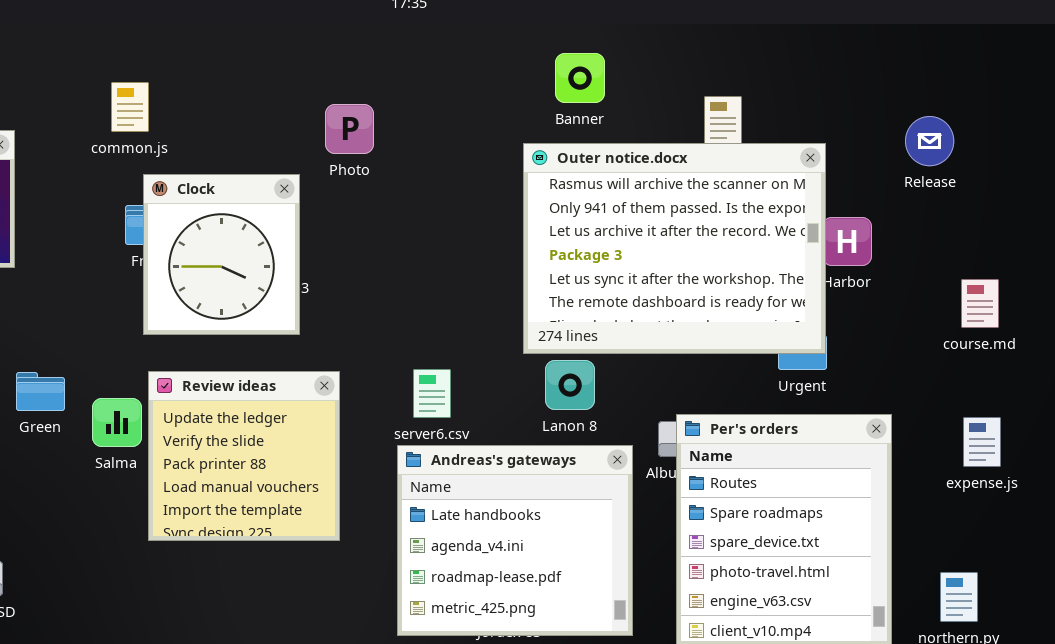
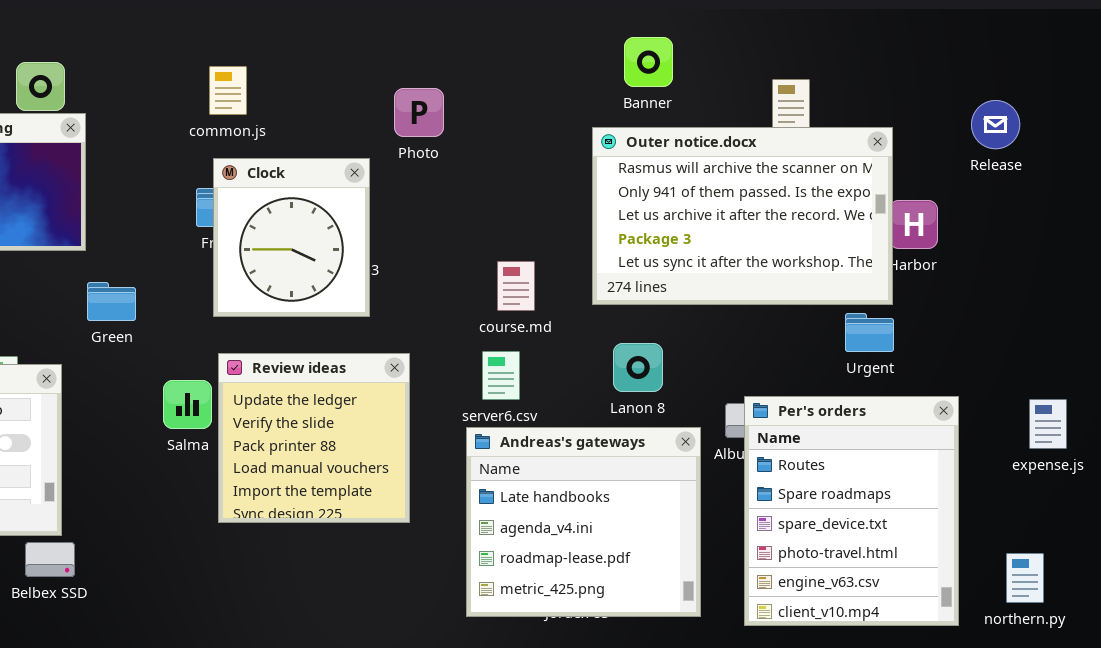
common.js: [111,82,149,132] -> [209,66,247,115], moved
Outer notice.docx: [523,143,826,354] -> [592,127,893,305], resized
course.md: [961,279,999,328] -> [497,261,535,311], moved
Green: [16,372,65,411] -> [87,282,136,321], moved

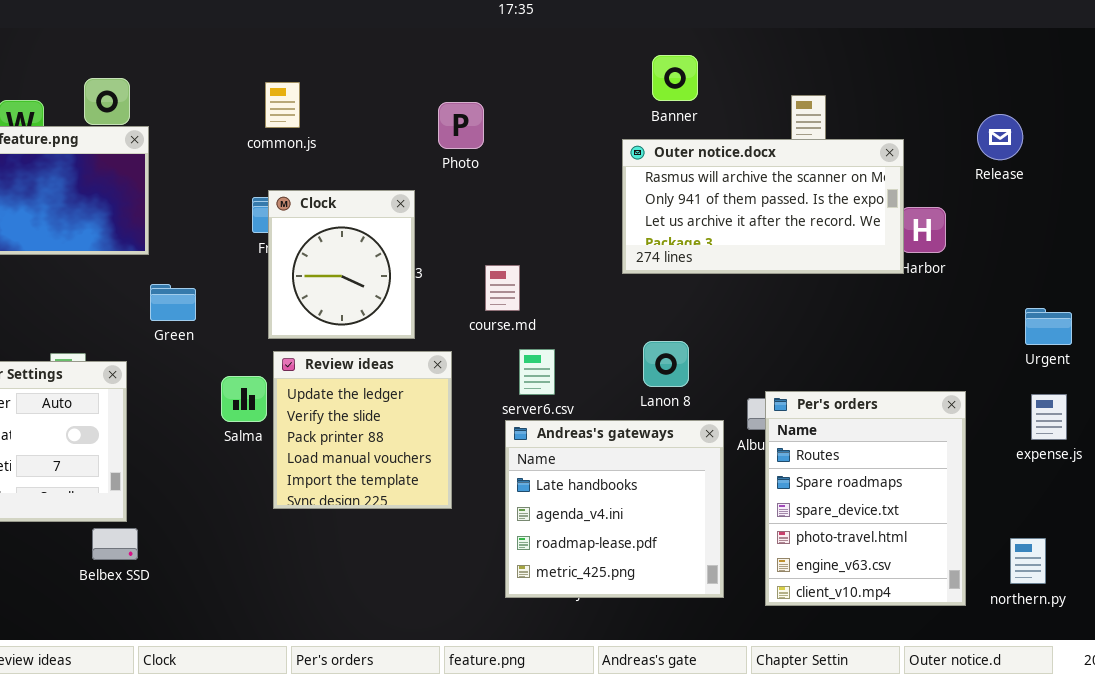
Outer notice.docx: [592,127,893,305] -> [622,139,904,274], resized
Clock: [213,158,370,317] -> [268,190,415,339], moved
course.md: [497,261,535,311] -> [485,265,520,311], moved
Urgent: [845,313,894,352] -> [1025,308,1072,345], moved

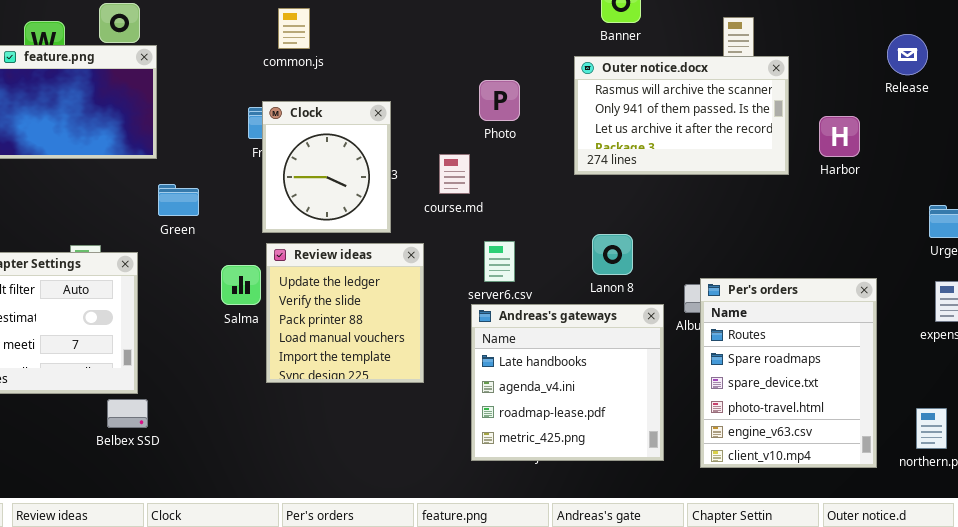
common.js: [265,82,300,128] -> [278,8,310,49], moved
Photo: [438,102,484,149] -> [479,80,520,121], moved
Outer notice.docx: [622,139,904,274] -> [574,56,789,175], resized
course.md: [485,265,520,311] -> [439,154,470,194], moved

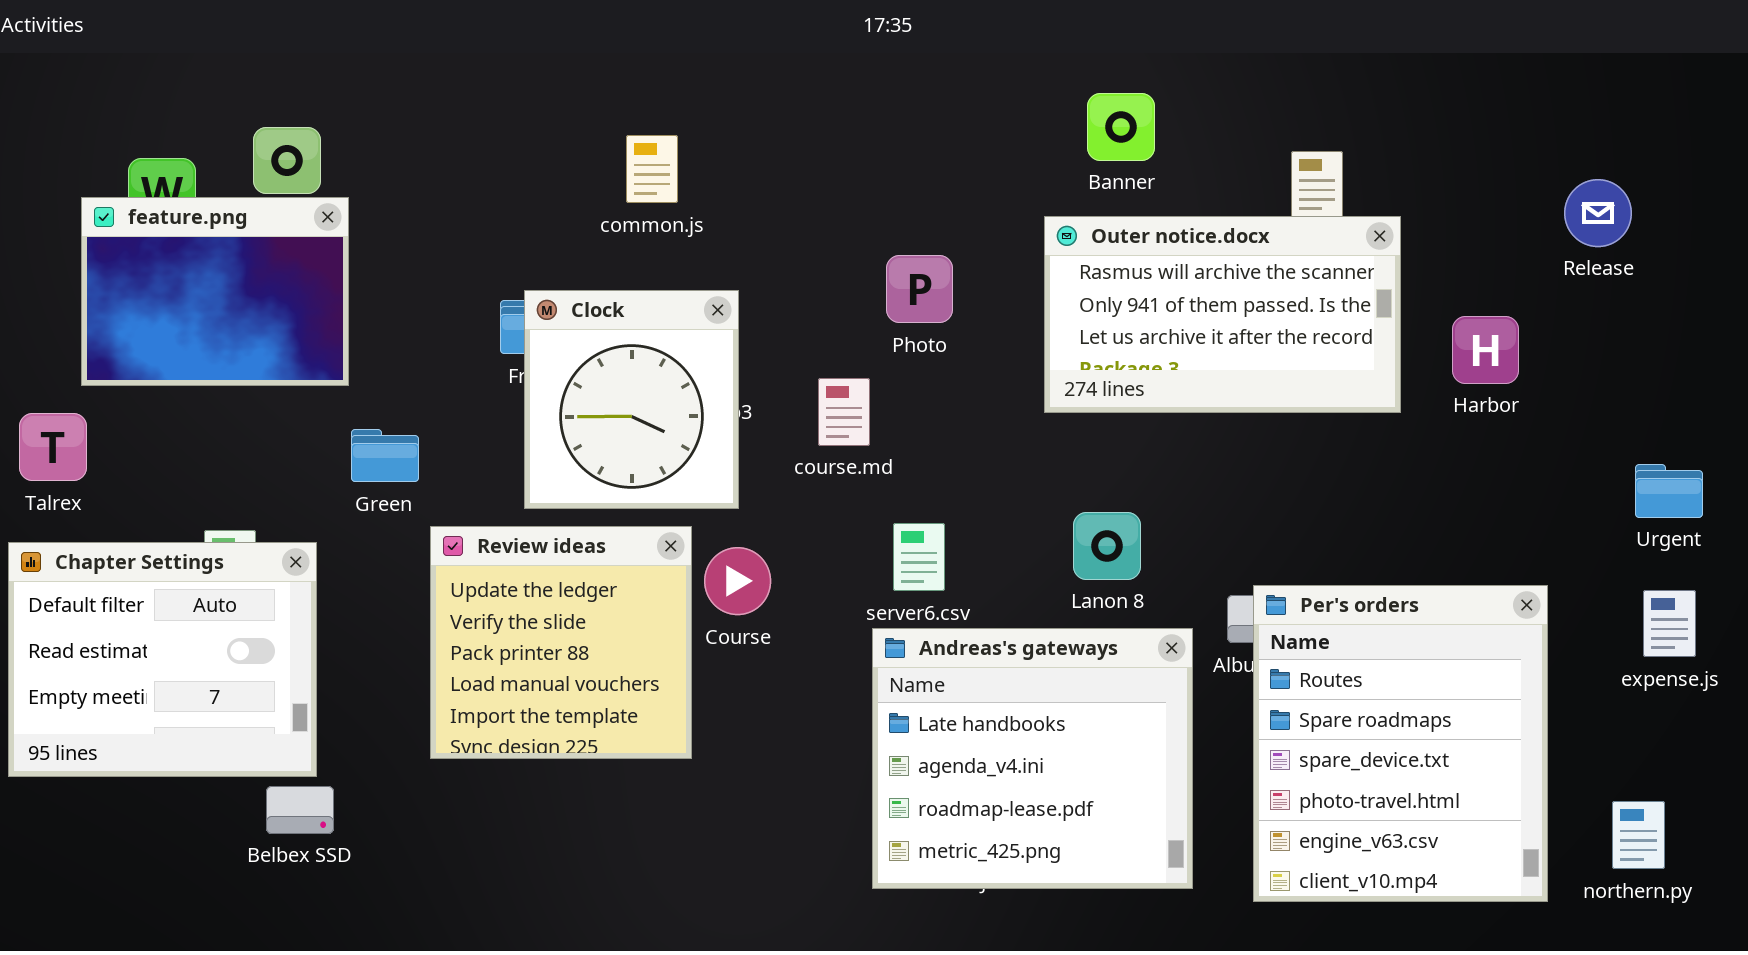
common.js: [278,8,310,49] -> [626,135,678,203], moved
Review ideas: [266,243,424,383] -> [430,526,692,759], moved

